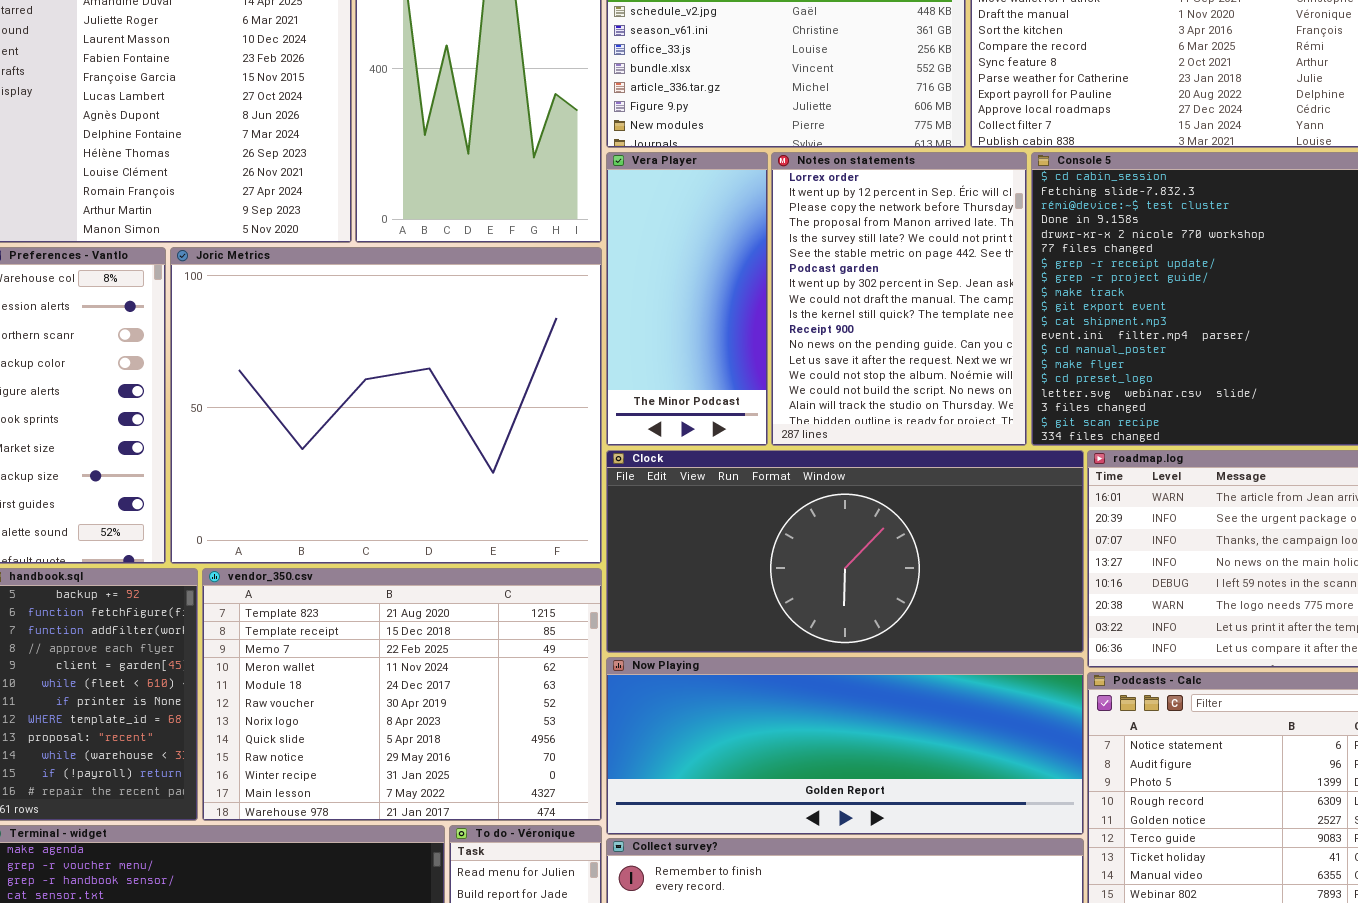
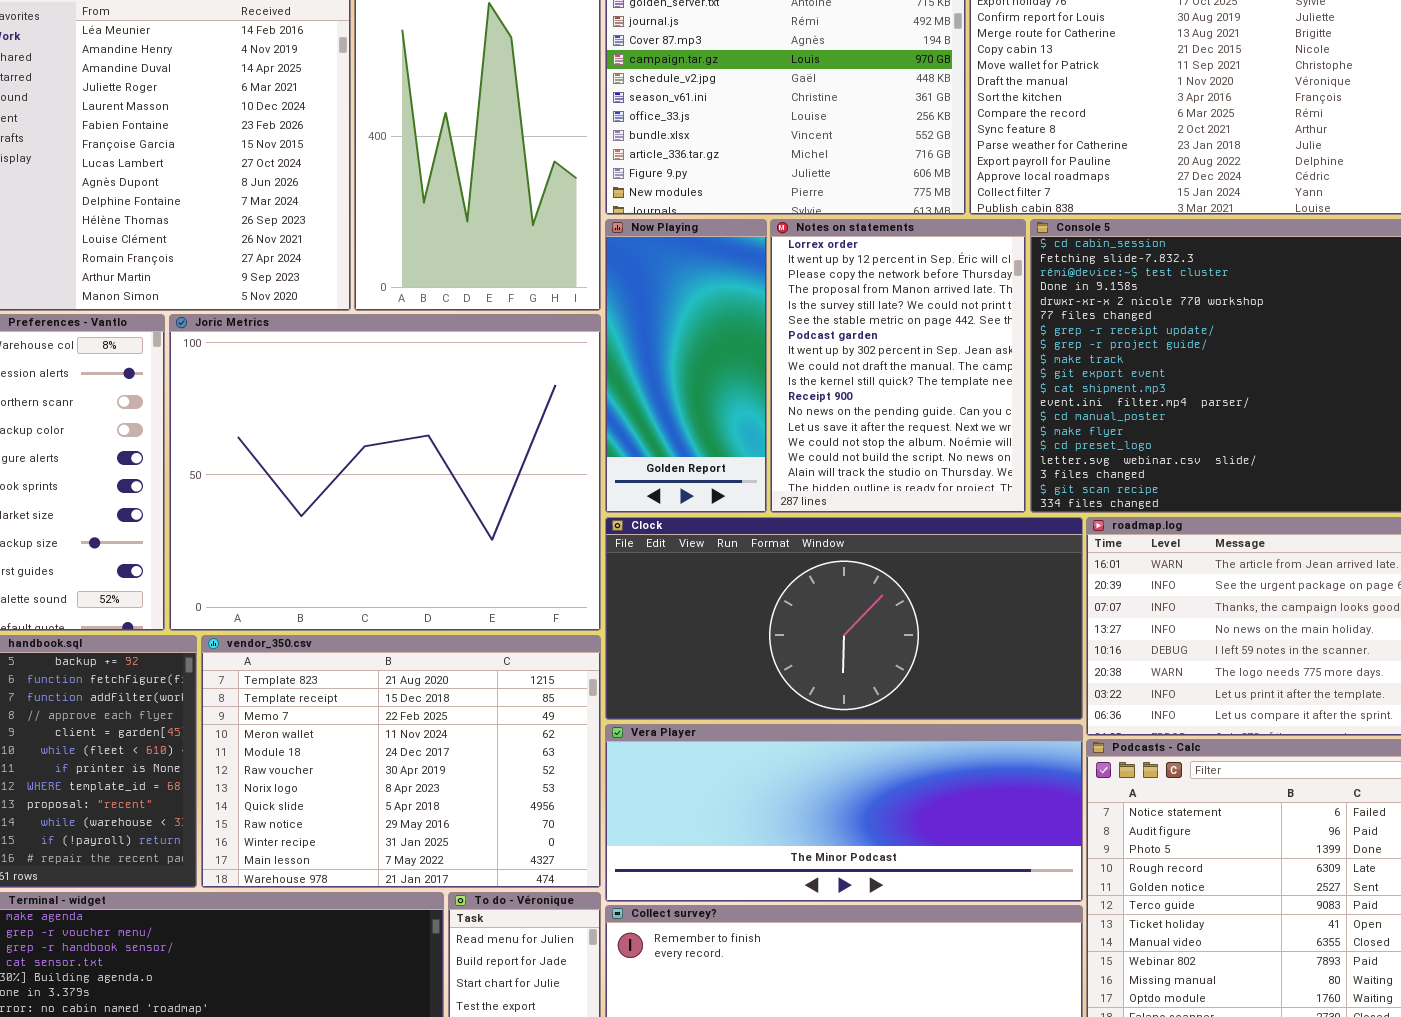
Vera Player: [606,152,768,446] -> [605,724,1083,902], moved, resized
Now Playing: [606,657,1084,835] -> [605,219,767,513], moved, resized

